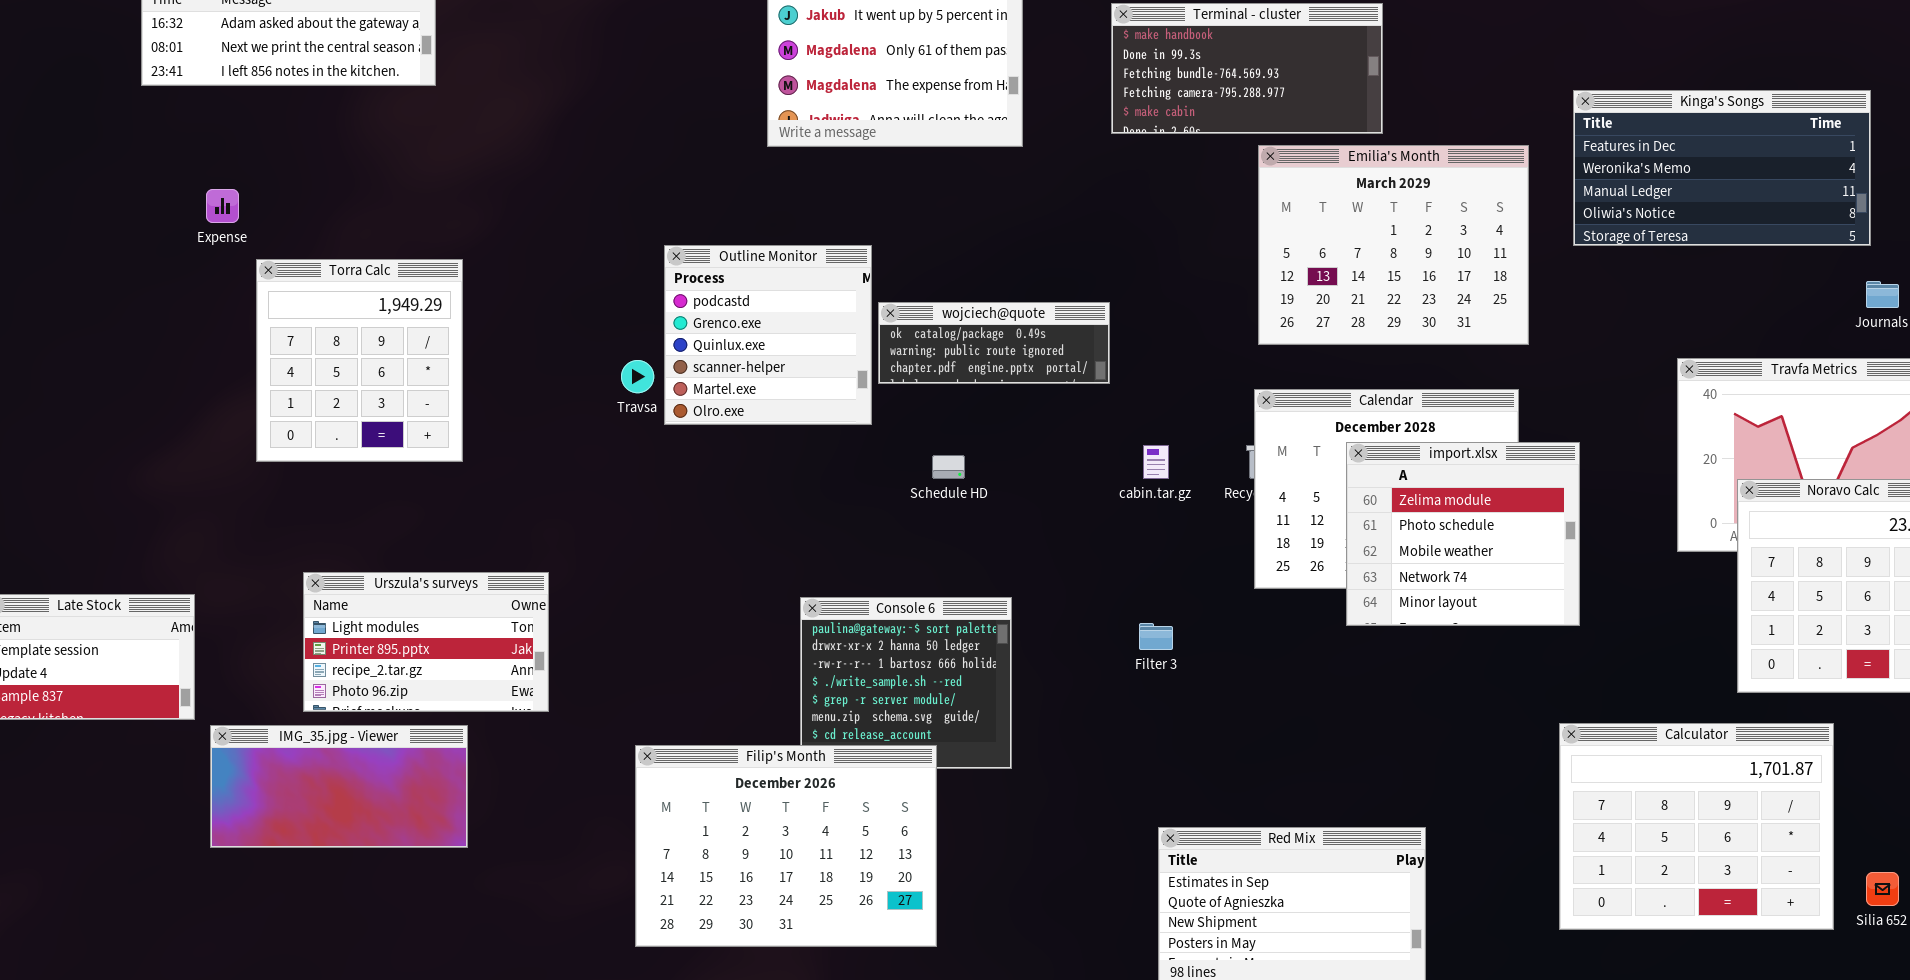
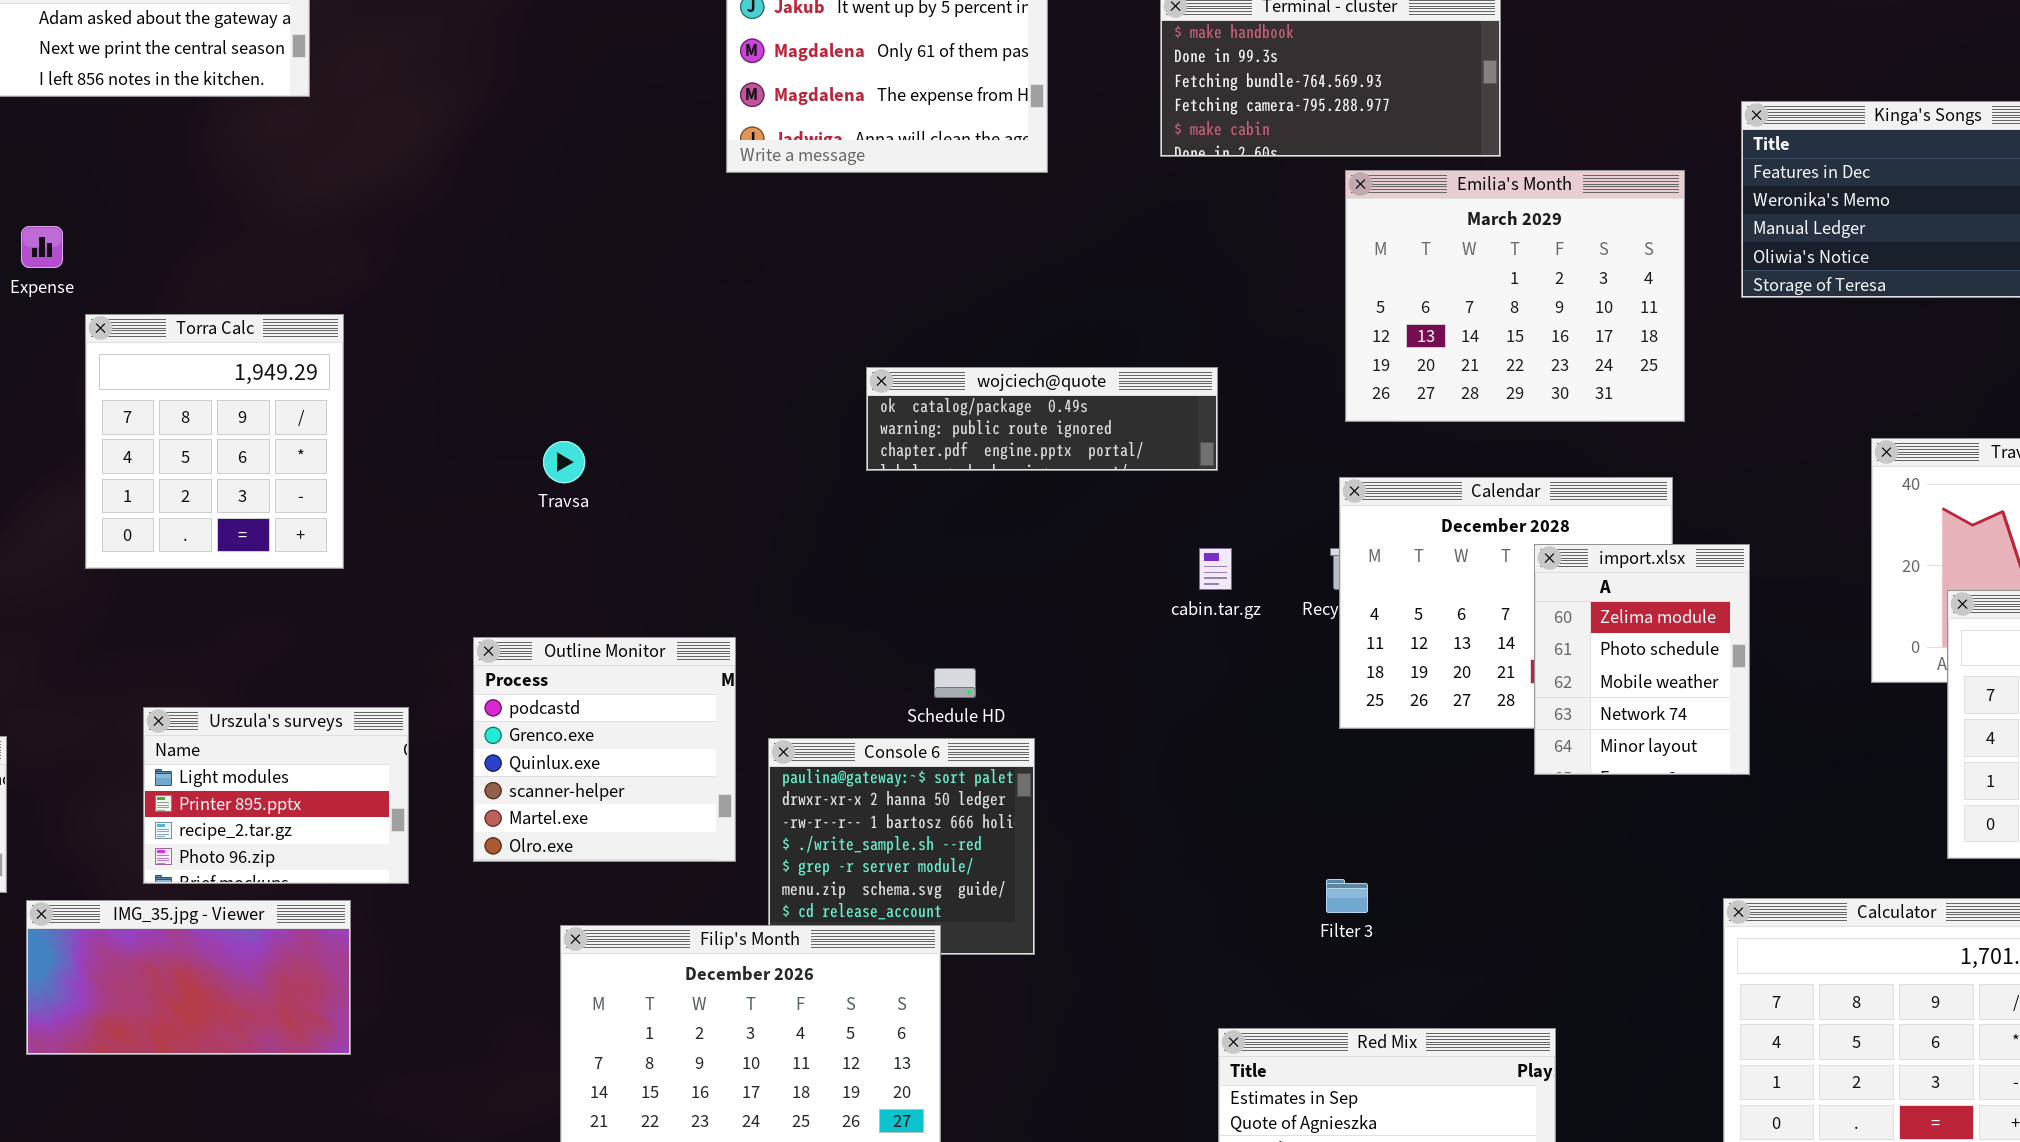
Outline Monitor: [664,245,872,425] -> [473,637,736,862], moved
wojciech@quote: [878,302,1110,384] -> [866,367,1218,471], resized
import.xlsx: [1346,442,1580,626] -> [1534,544,1750,775], resized
Schedule HD: [932,455,965,479] -> [934,668,976,698], moved
Urszula's surveys: [303,572,549,712] -> [143,707,409,884], resized
Filter 3: [1139,623,1173,650] -> [1326,879,1368,913], moved

